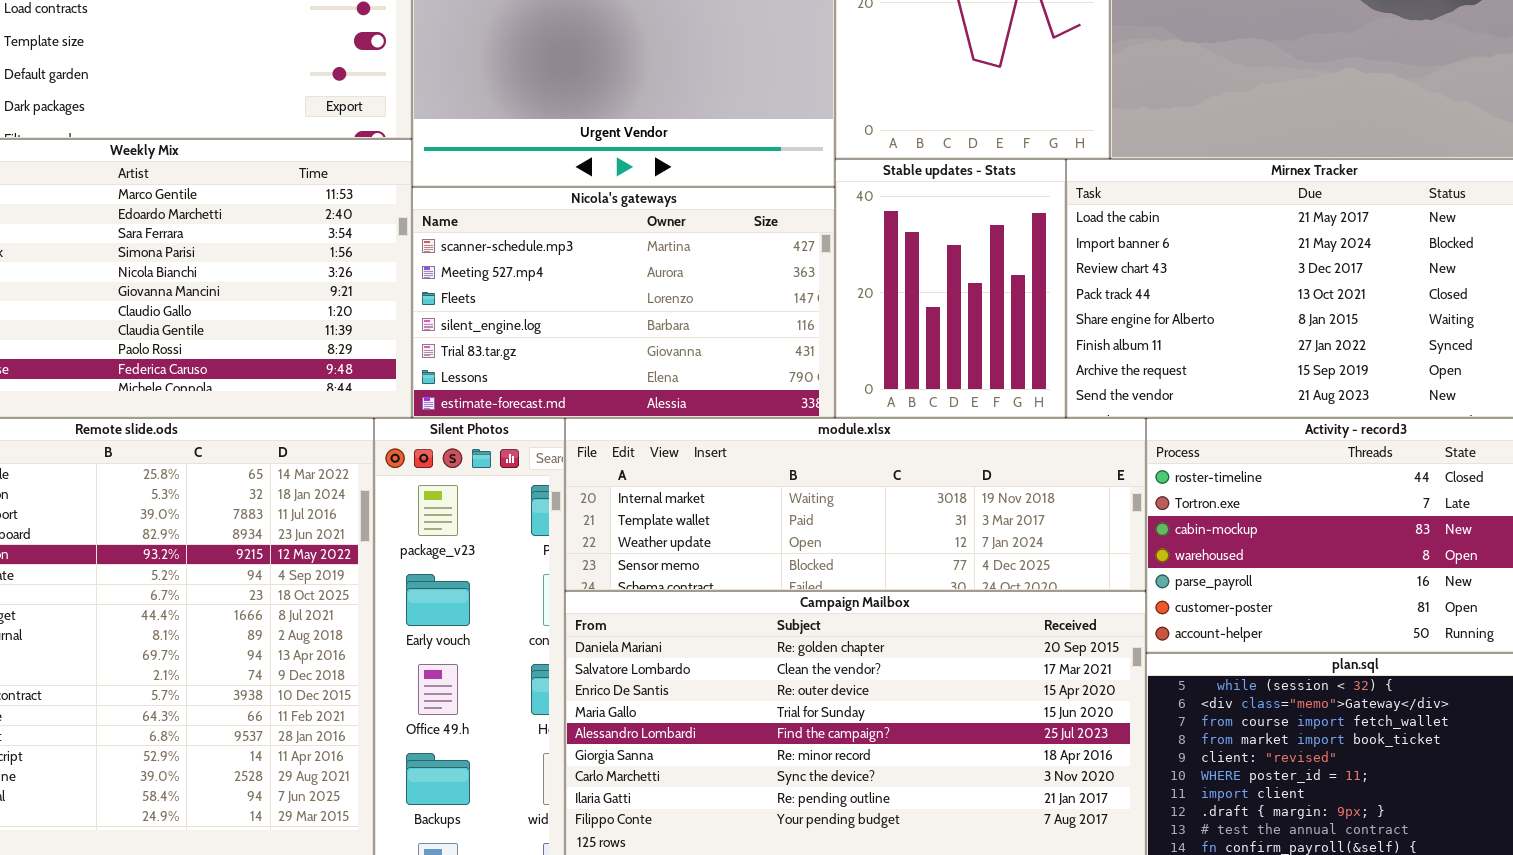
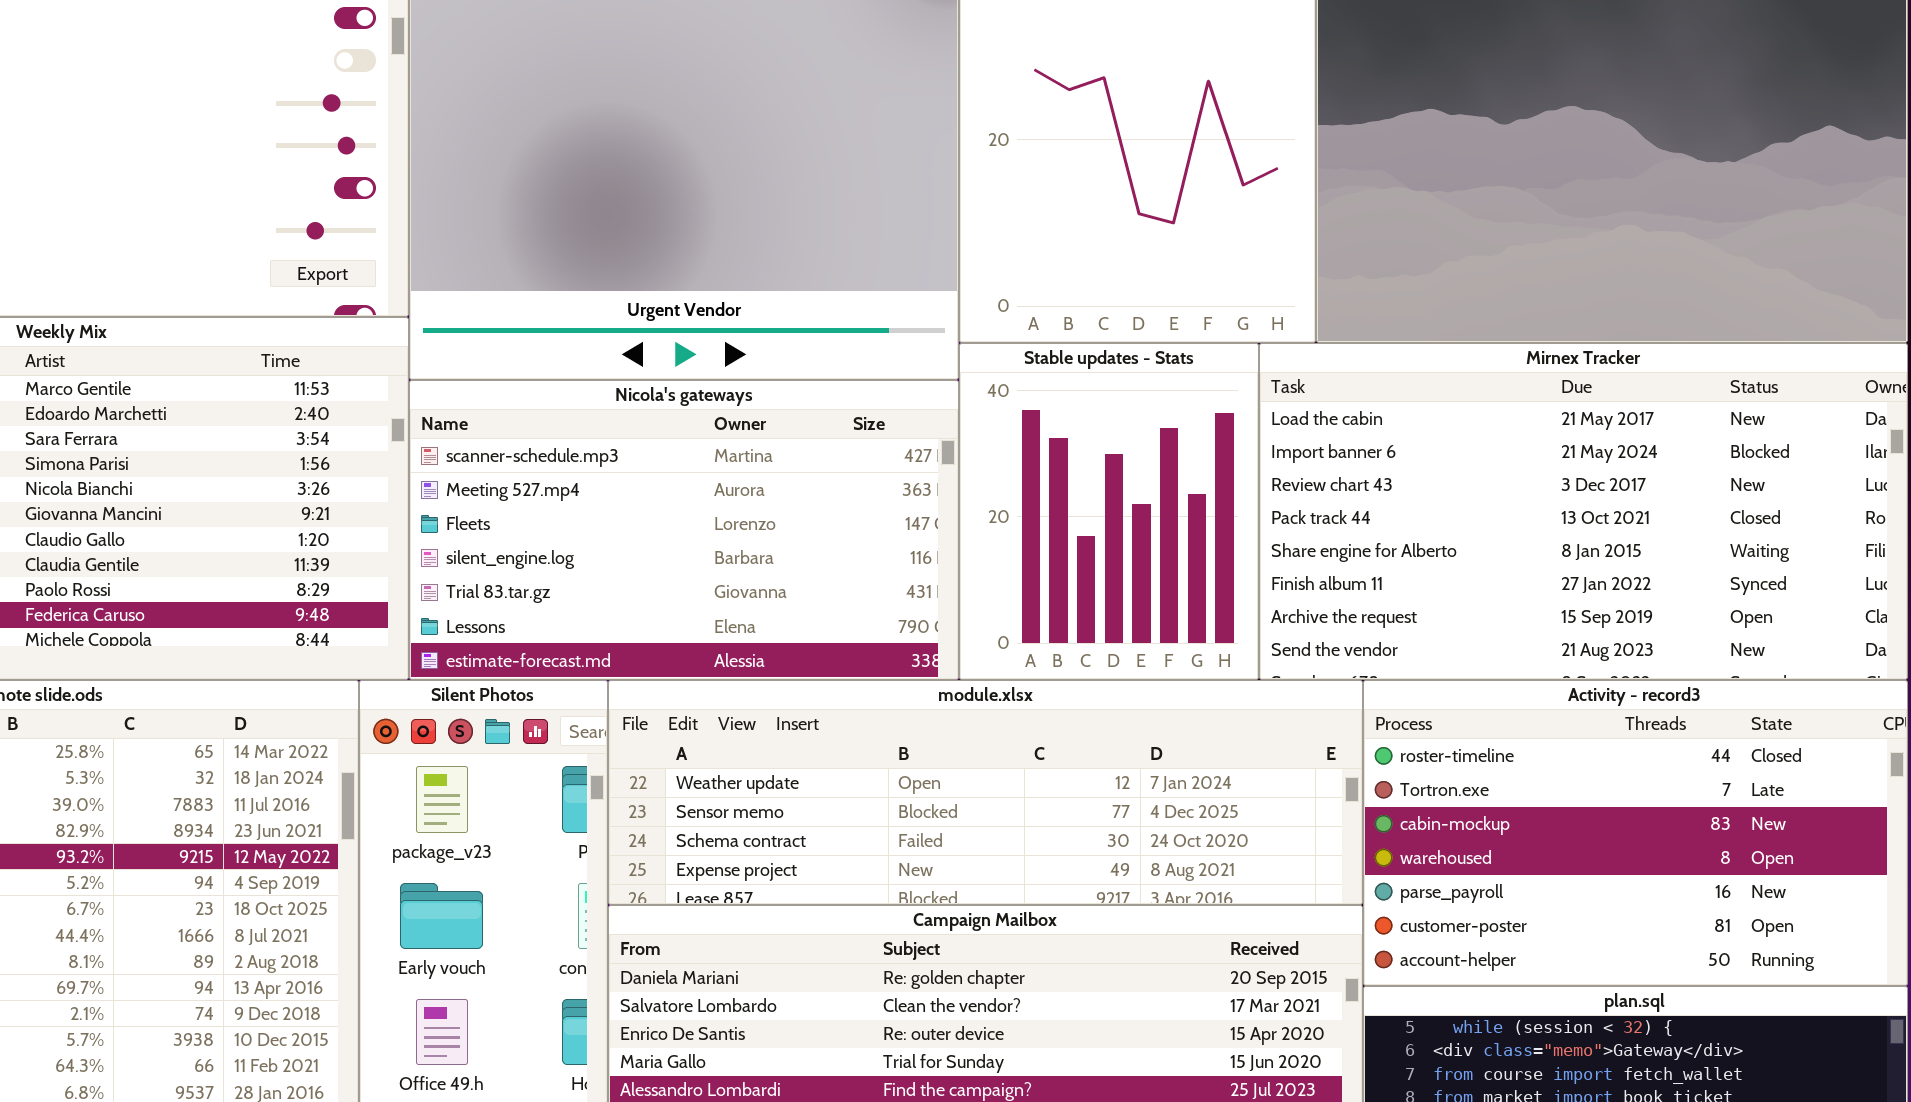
module.xlsx: [565,418,1146,591] -> [608,680,1363,905], scrolled down 2 rows

